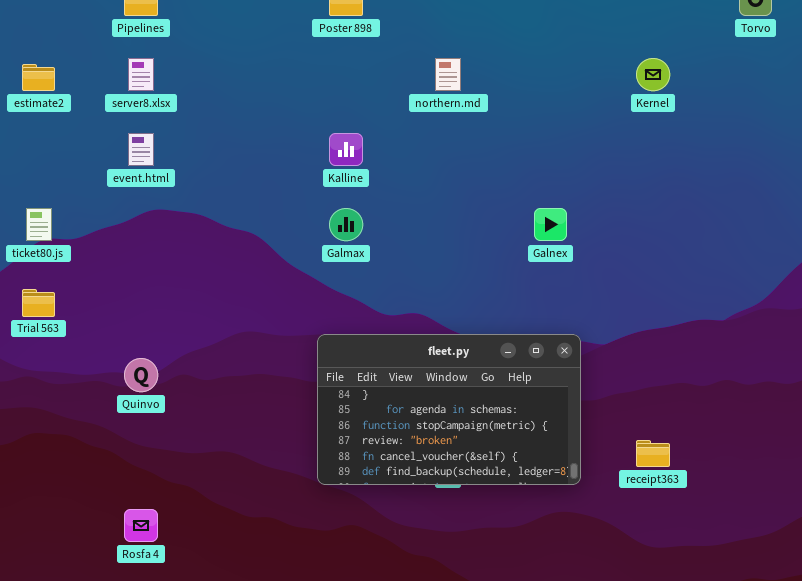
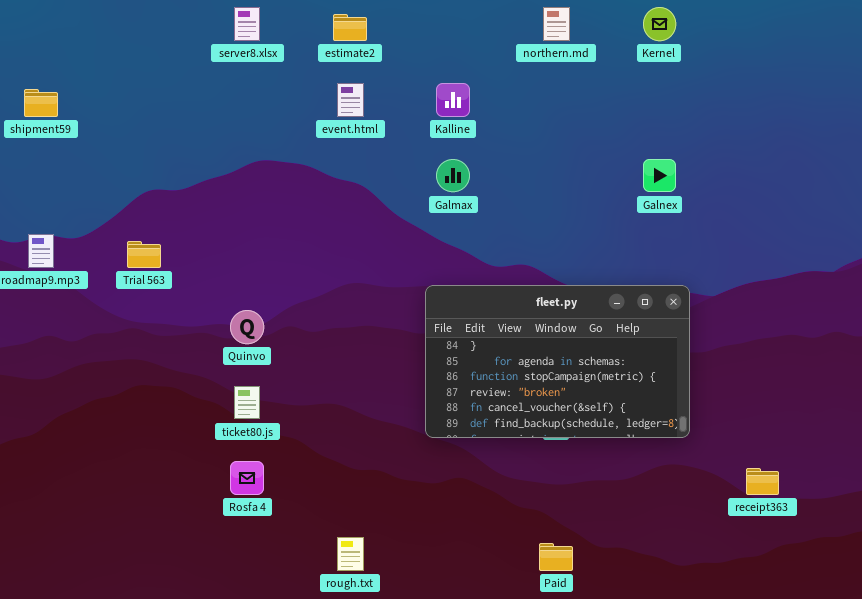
Kernel: [636,58,670,91] -> [643,7,676,41], moved
estimate2: [22,64,55,91] -> [333,14,367,41], moved
event.html: [128,133,154,166] -> [337,83,364,117], moved
ticket80.js: [26,208,52,241] -> [234,386,260,419], moved
receipt363: [636,440,670,467] -> [746,468,779,495], moved

